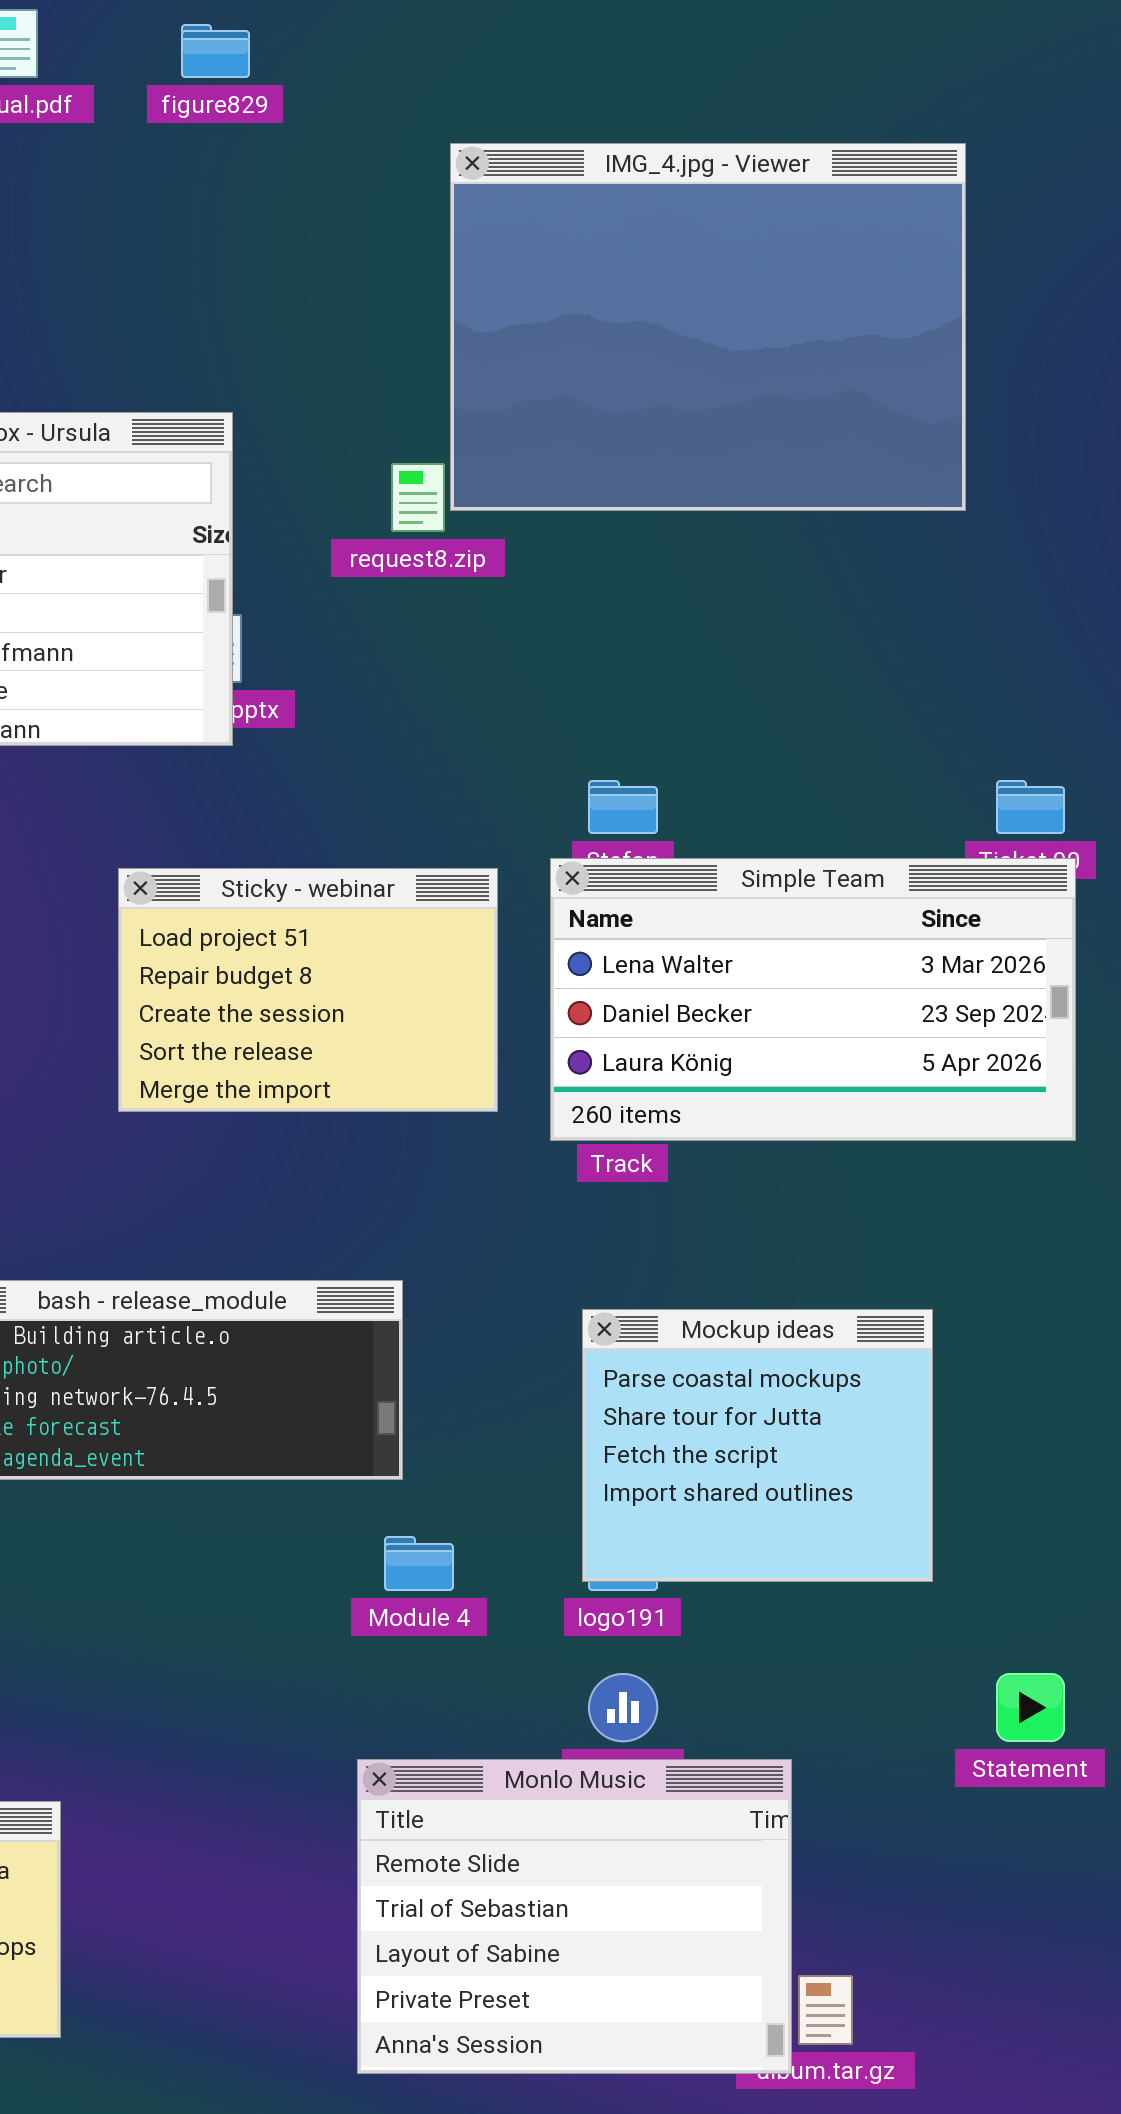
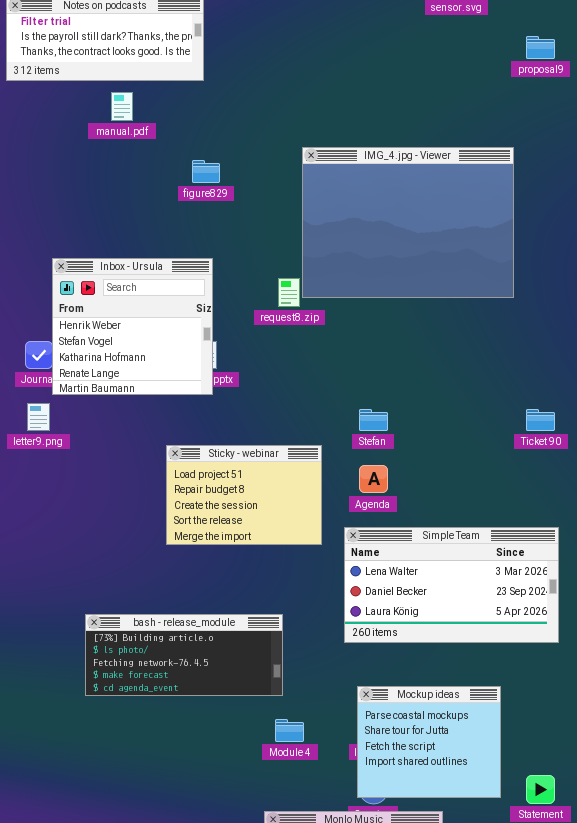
figure829: [181,24,250,78] -> [192,160,220,183], moved
Simple Team: [550,858,1076,1141] -> [344,527,559,643], moved
Mockup ideas: [582,1309,933,1582] -> [357,686,501,798], moved

